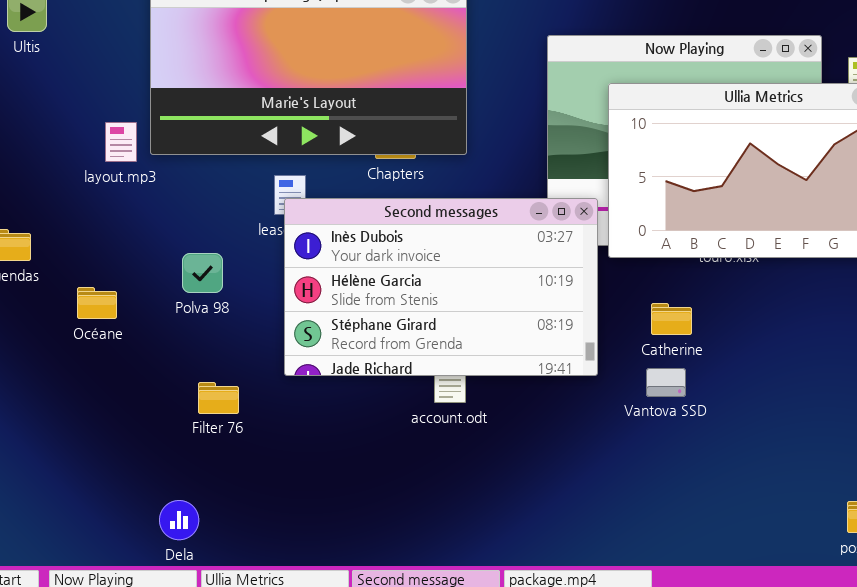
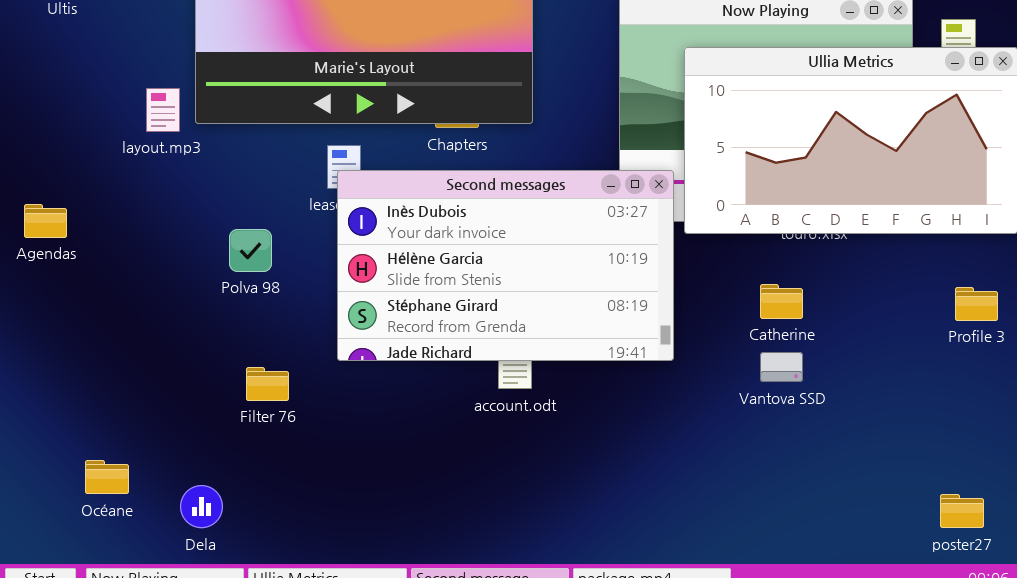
Océane: [77,287,117,319] -> [85,460,129,494], moved
Catherine: [651,303,692,335] -> [760,284,803,319], moved
Vantova SSD: [646,368,686,397] -> [760,352,803,382], moved
Dela: [159,500,199,540] -> [180,485,223,528], moved

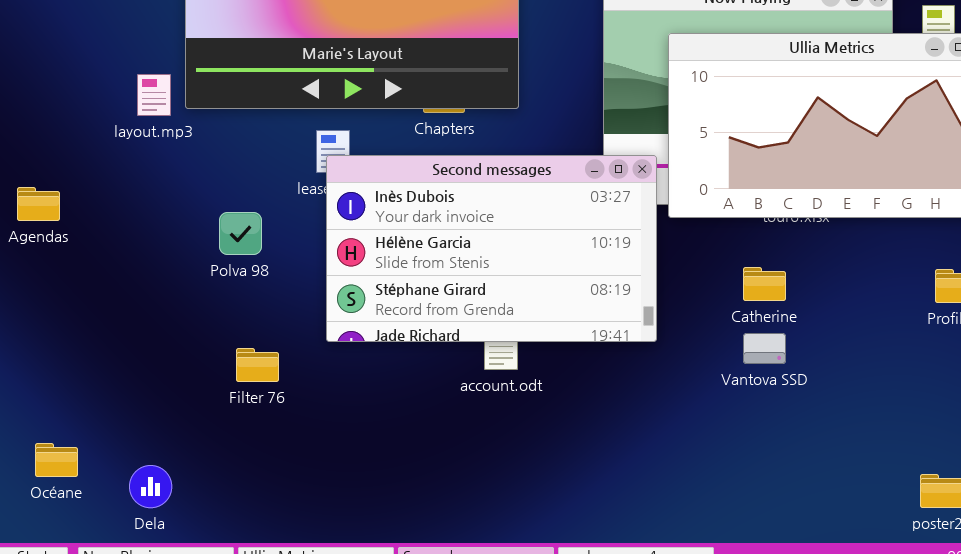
Océane: [85,460,129,494] -> [35,443,78,477], moved
Dela: [180,485,223,528] -> [129,465,172,508], moved

